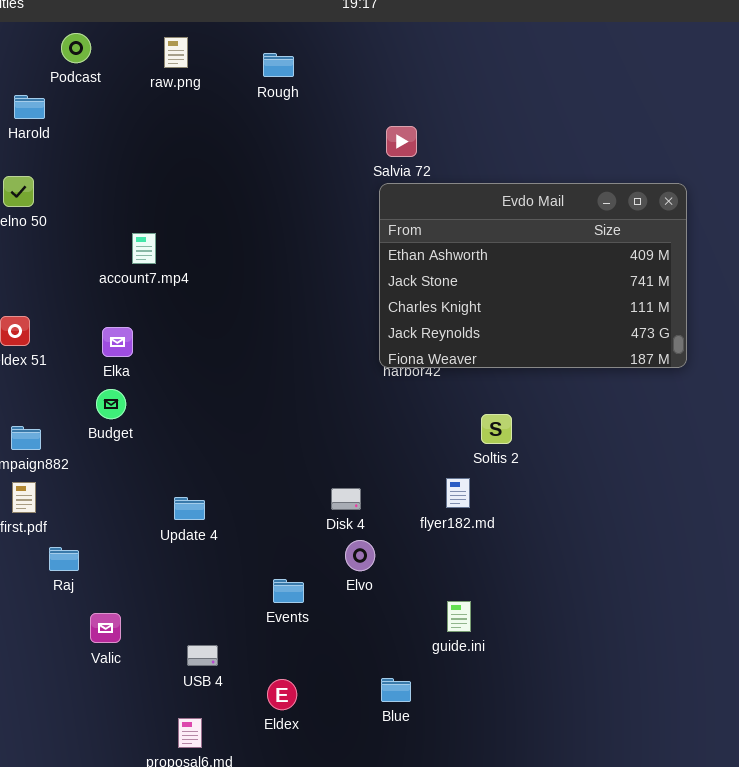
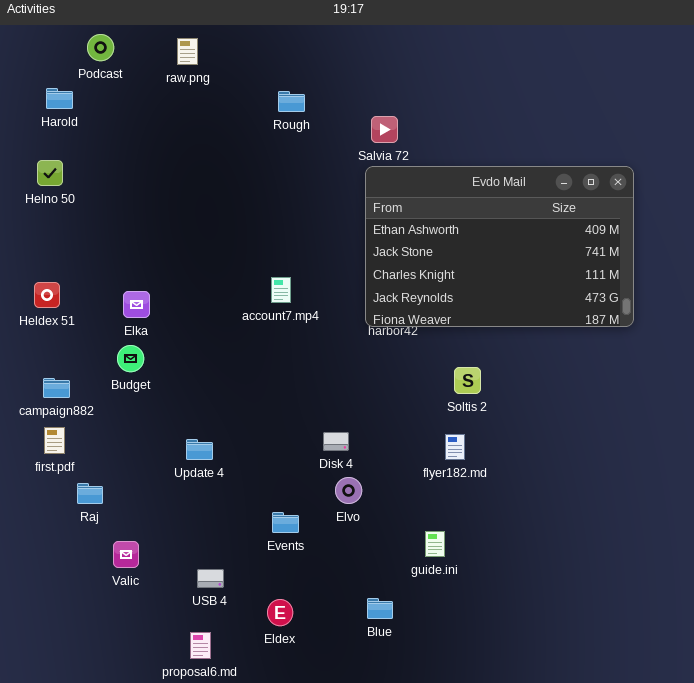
Rough: [263,53,294,77] -> [278,91,305,112], moved
account7.mp4: [132,233,156,264] -> [271,277,291,303], moved
flyer182.md: [446,478,470,508] -> [445,434,465,460], moved

